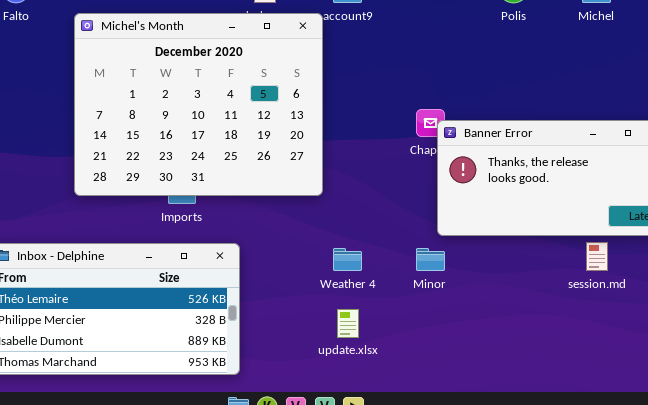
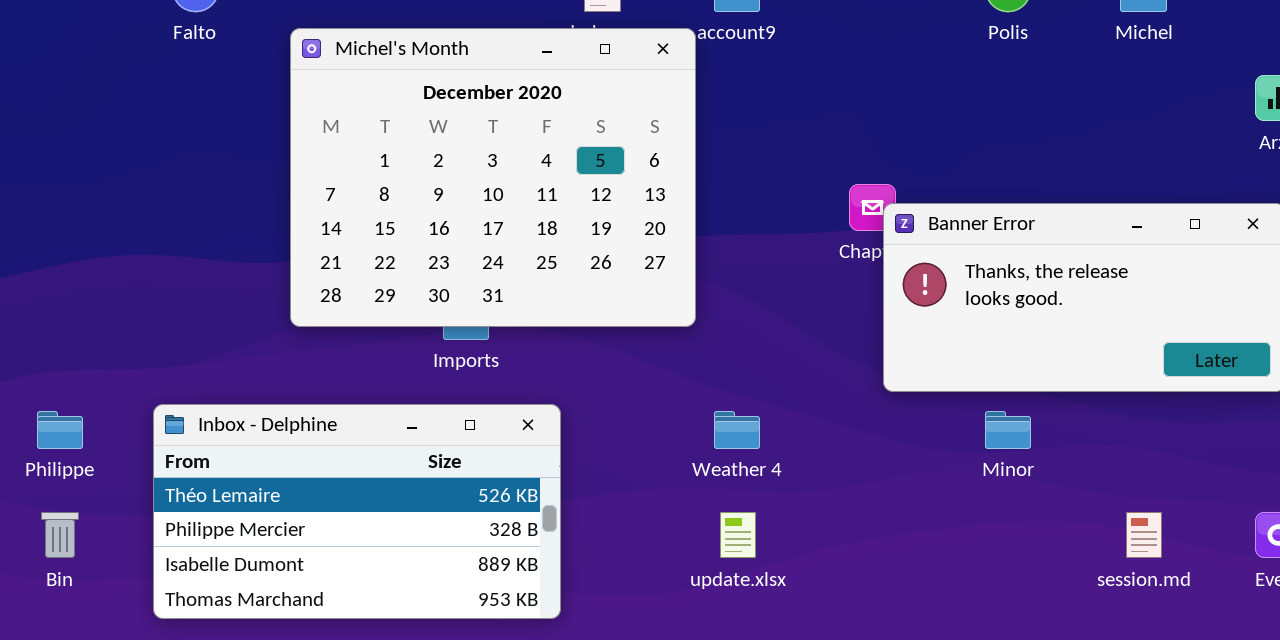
session.md: [586,242,608,271] -> [1126,512,1162,558], moved
Minor: [416,248,445,271] -> [985,411,1031,449], moved

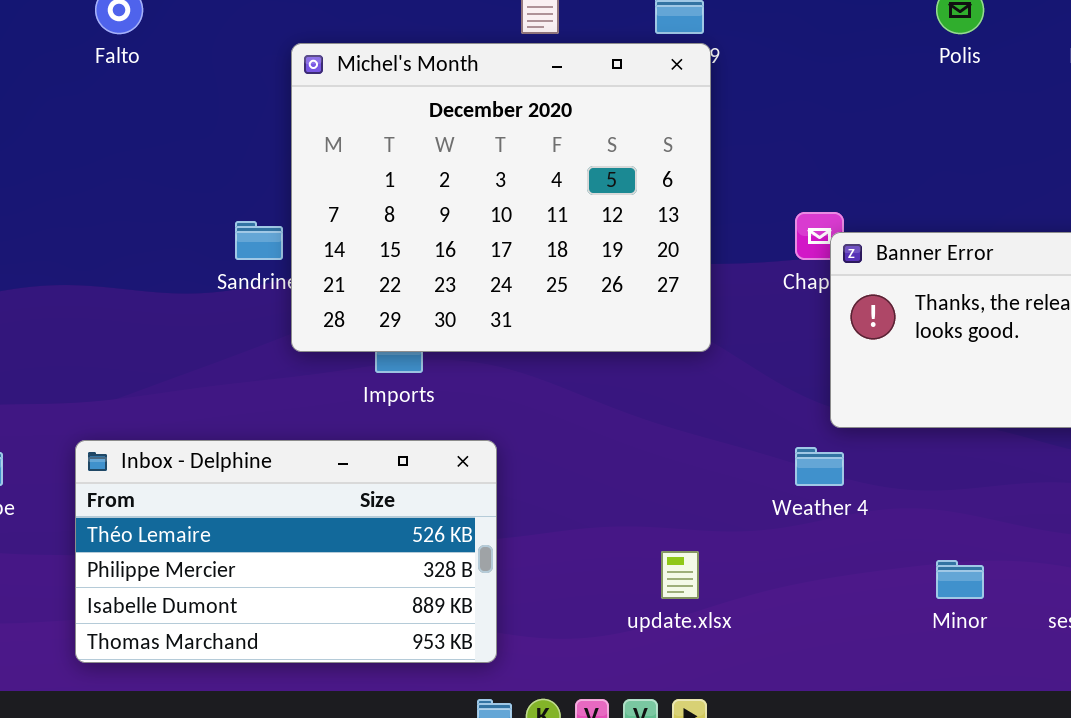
Michel's Month: [290,28,696,327] -> [291,43,711,352], moved
Weather 4: [714,411,760,449] -> [795,447,844,486], moved
Minor: [985,411,1031,449] -> [936,560,984,599], moved

